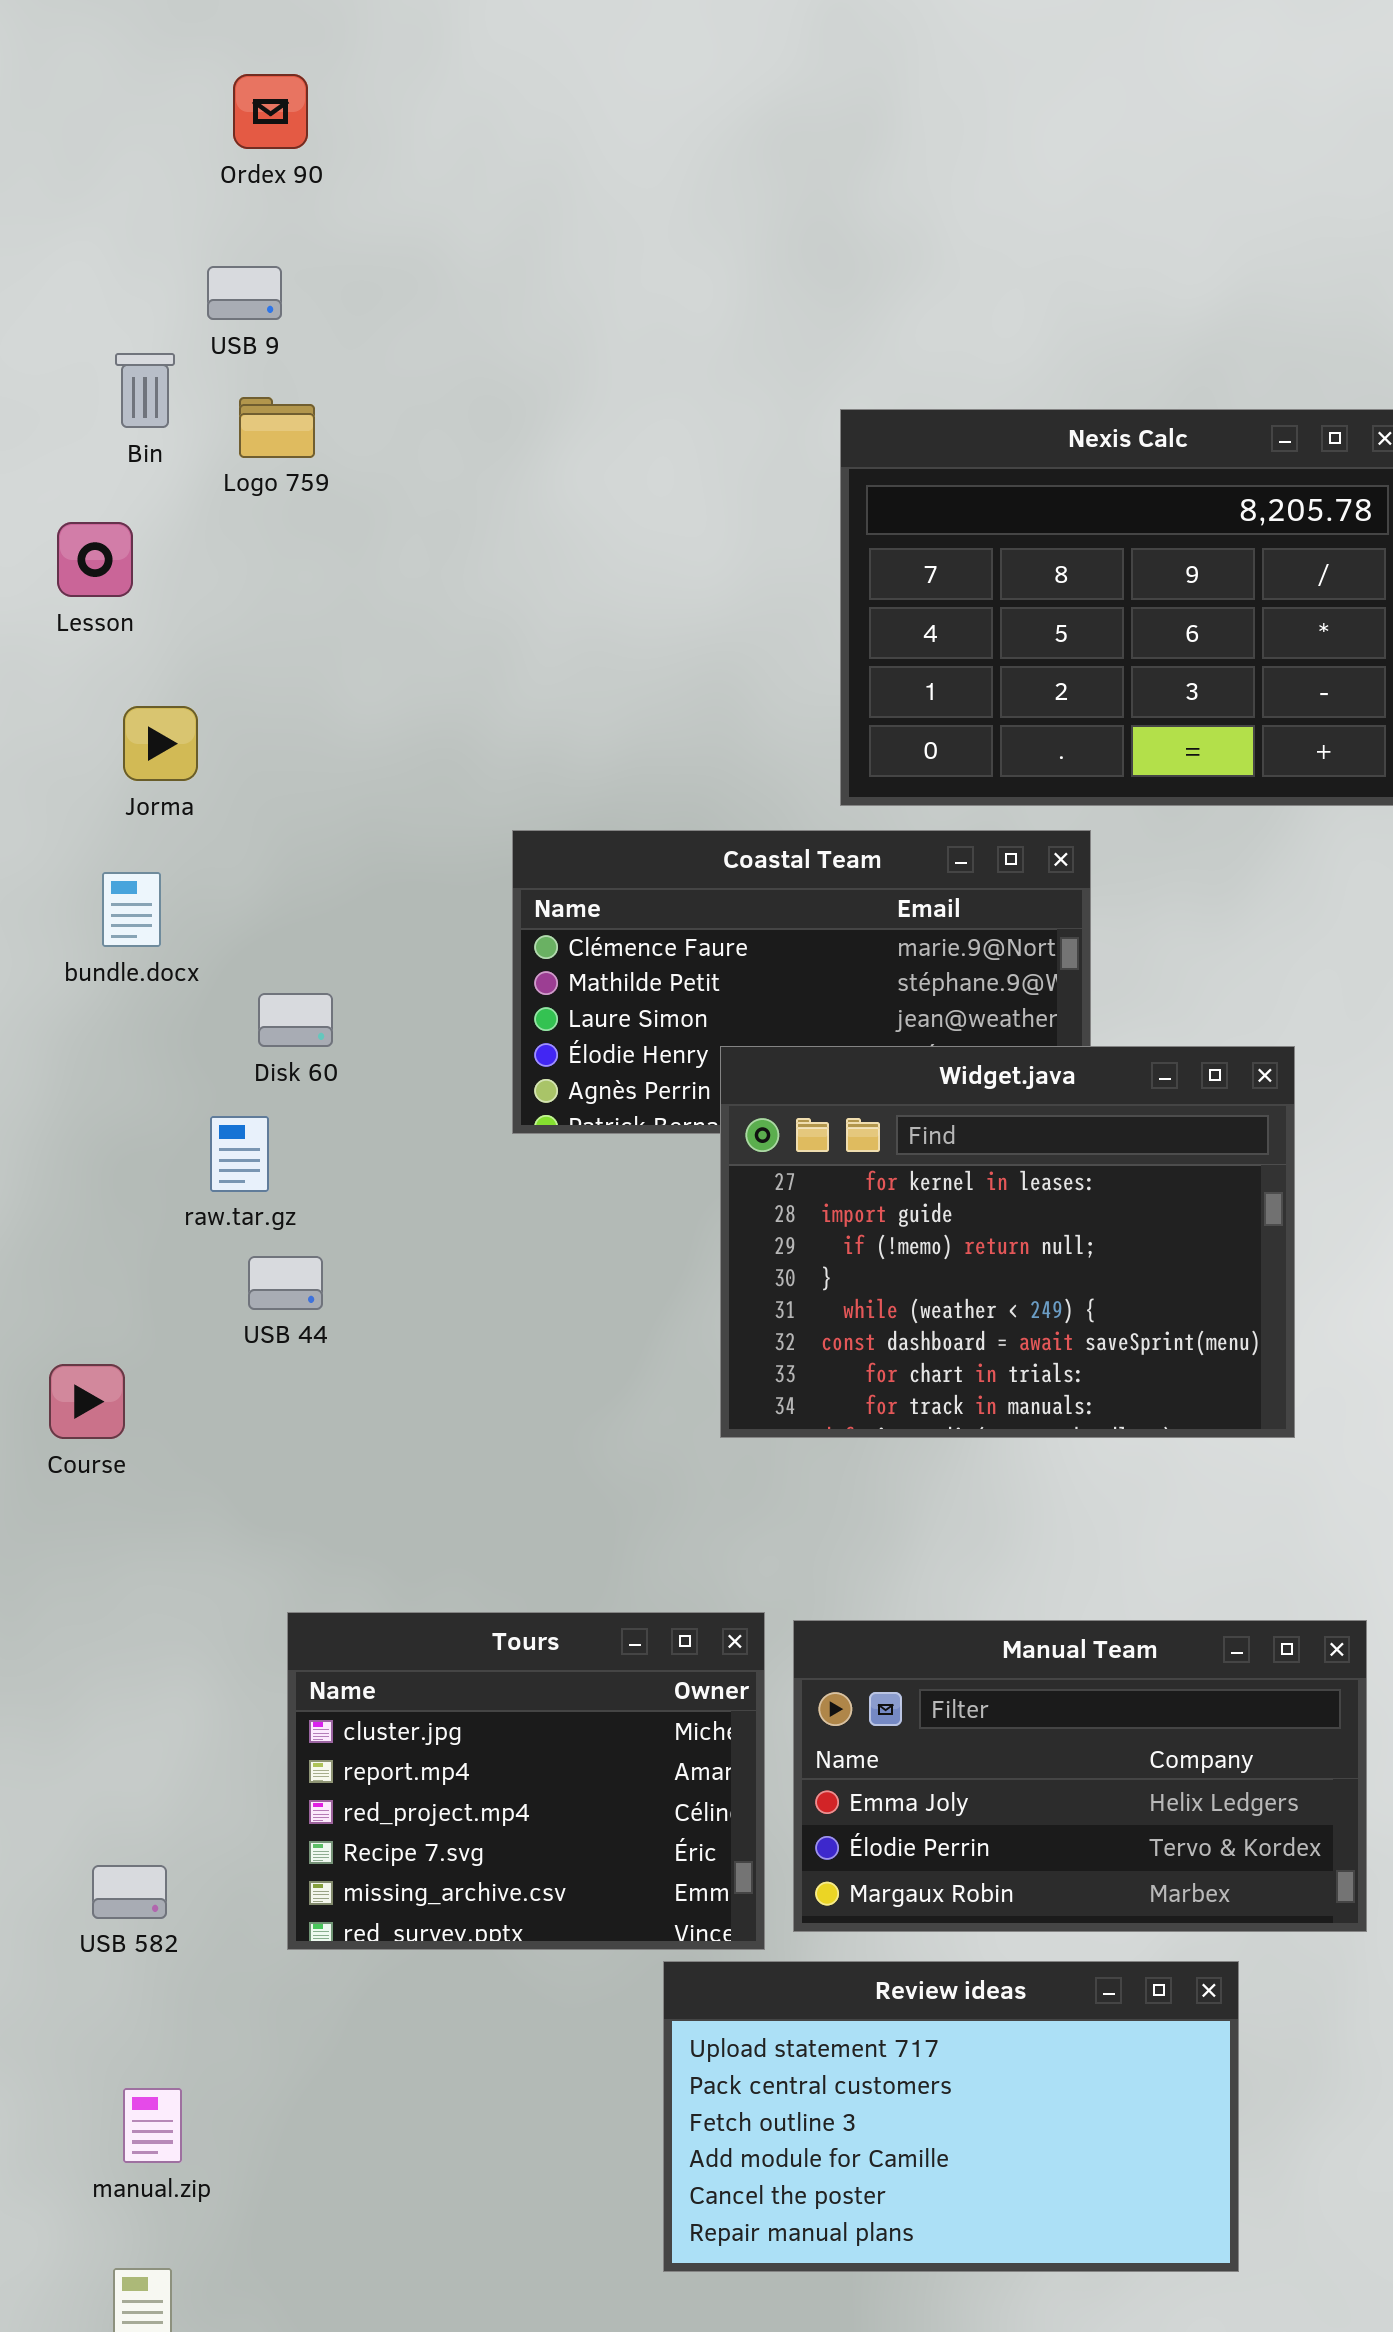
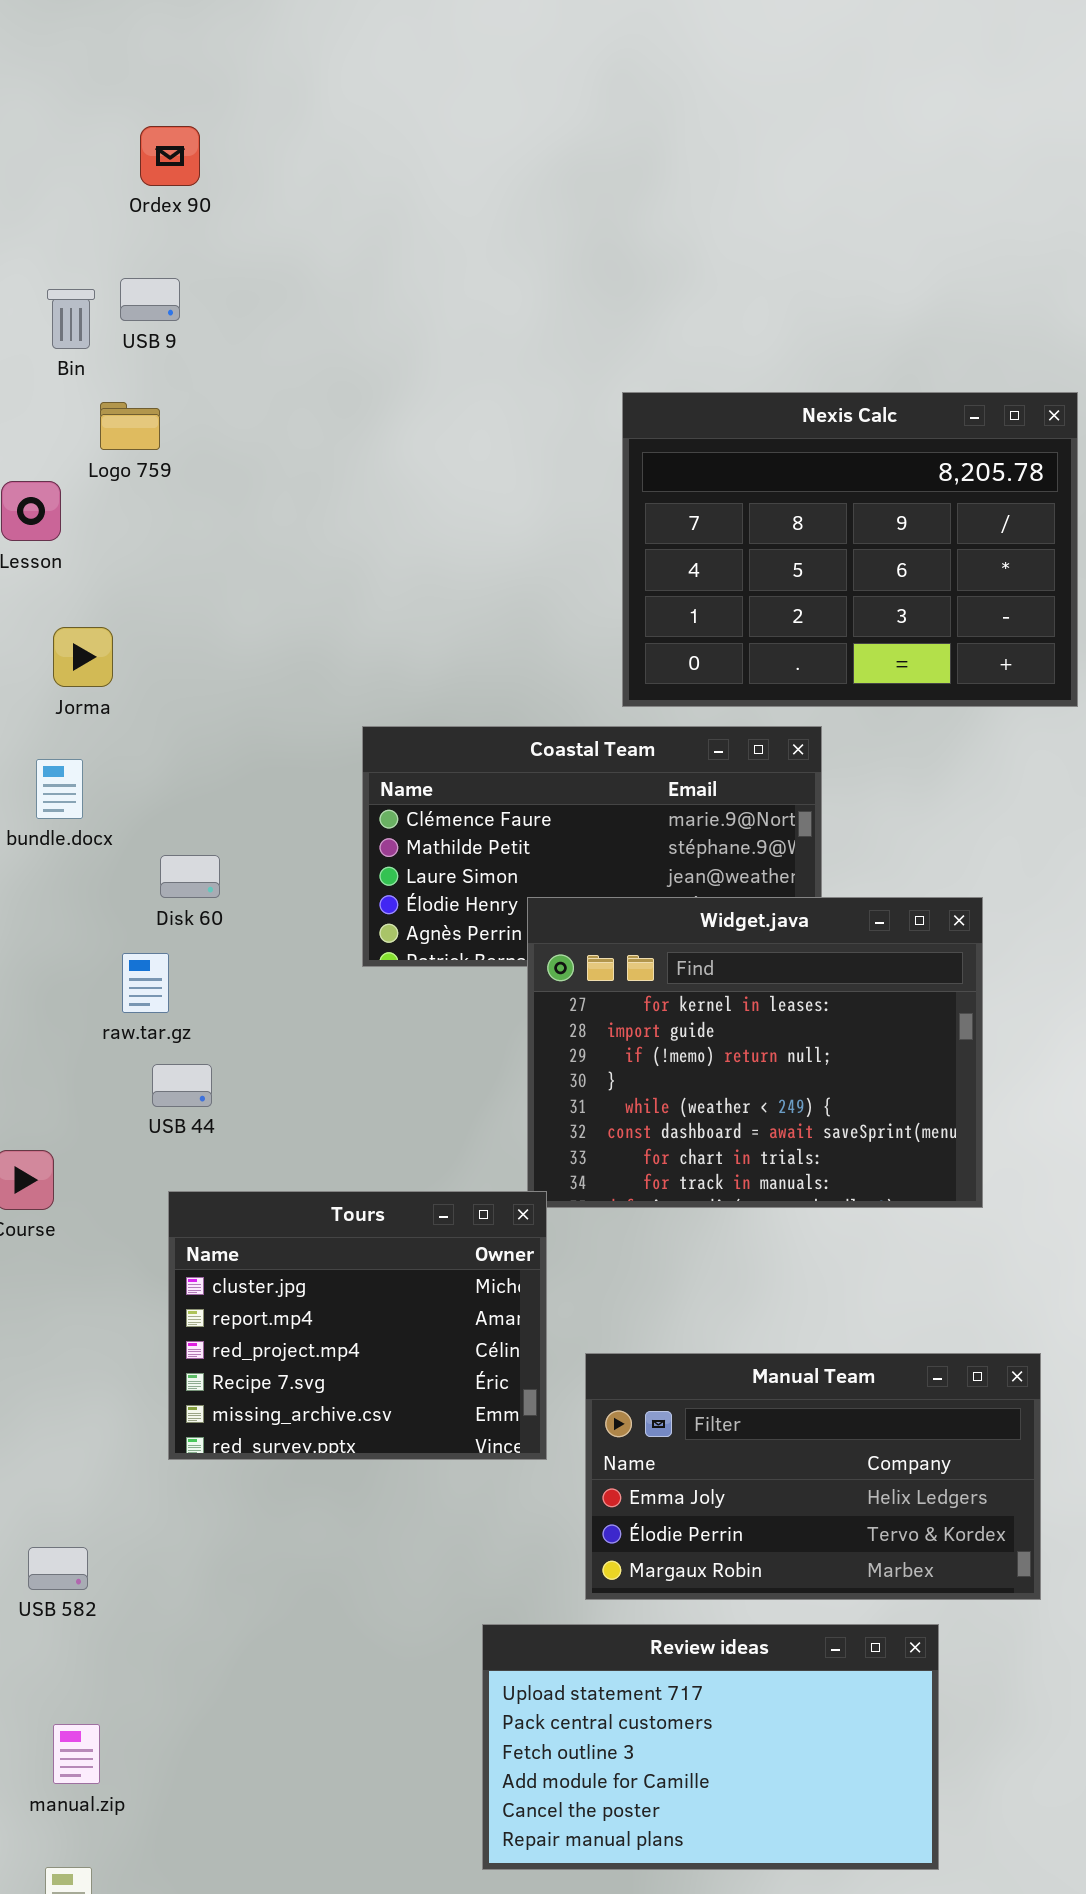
Bin: [115,353,175,428] -> [47,289,95,349], moved
Logo 759: [239,397,315,458] -> [100,402,160,450], moved
Tours: [287,1612,765,1950] -> [168,1191,547,1460], moved

